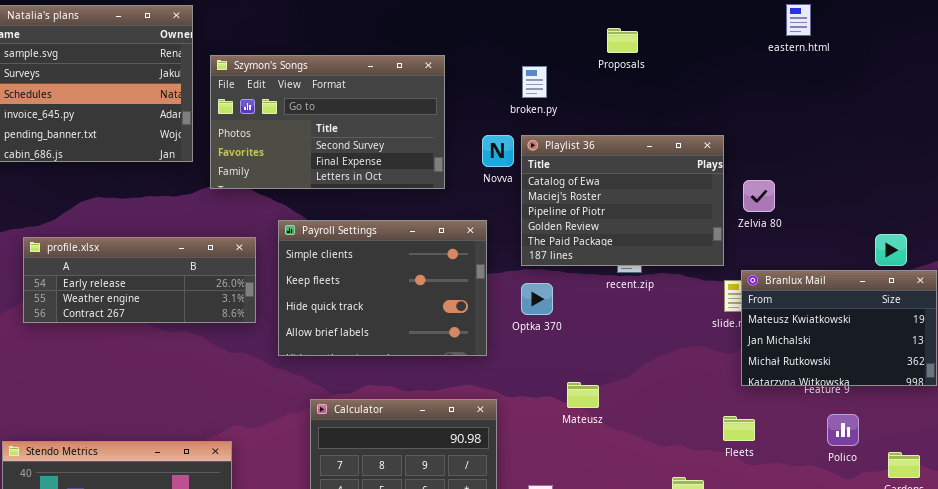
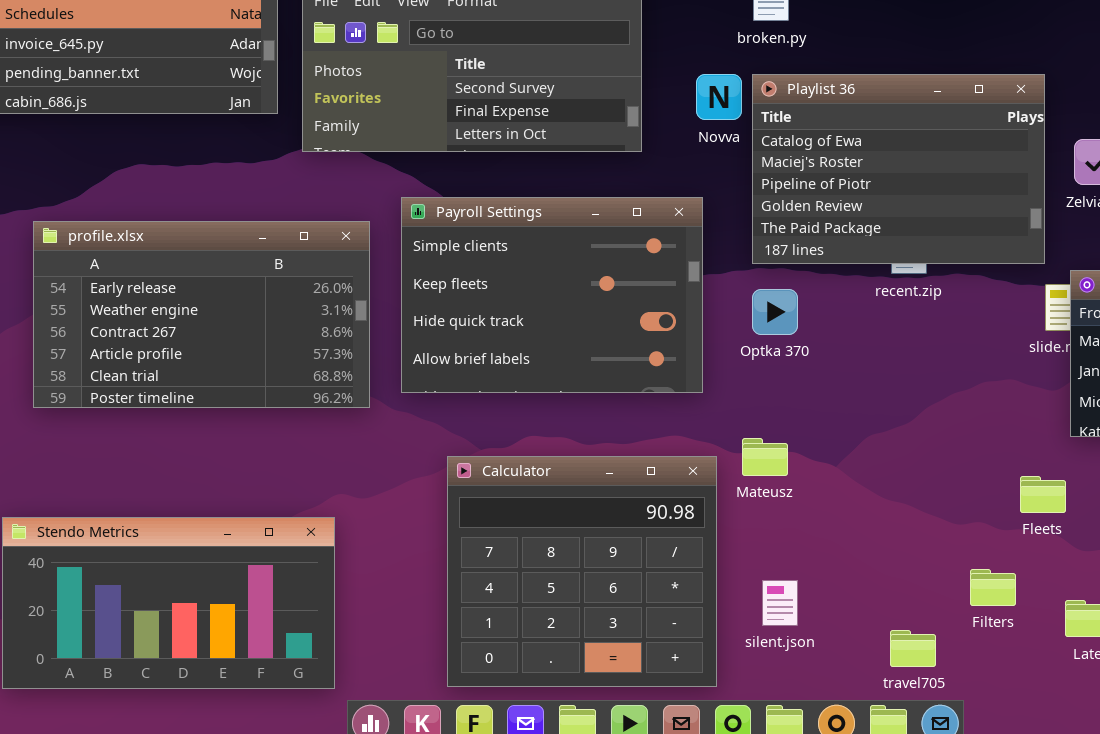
profile.xlsx: [23,237,256,323] -> [33,221,370,408], resized
Mateusz: [567,382,599,408] -> [742,438,788,476], moved
Fleets: [723,416,755,441] -> [1020,476,1066,513], moved

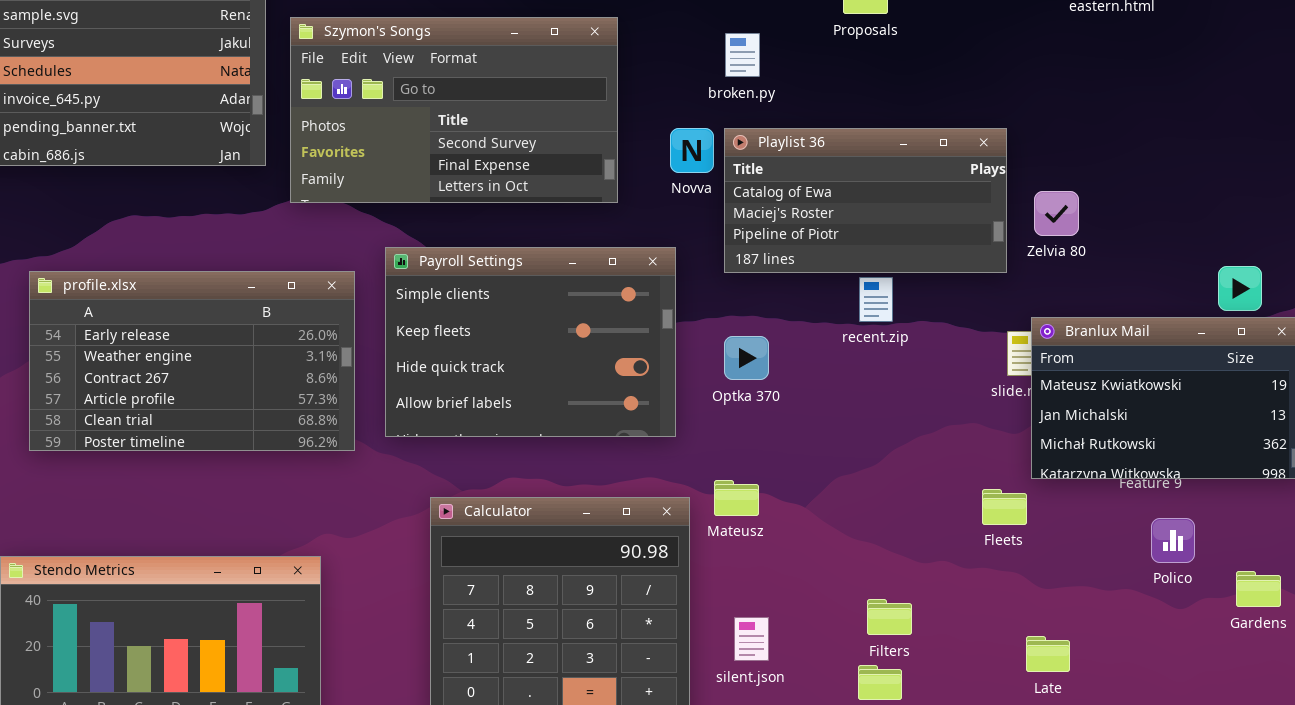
Playlist 36: [752,74,1045,264] -> [724,128,1007,273], resized
Fleets: [1020,476,1066,513] -> [982,489,1027,525], moved
Filters: [970,569,1016,606] -> [867,599,912,635], moved

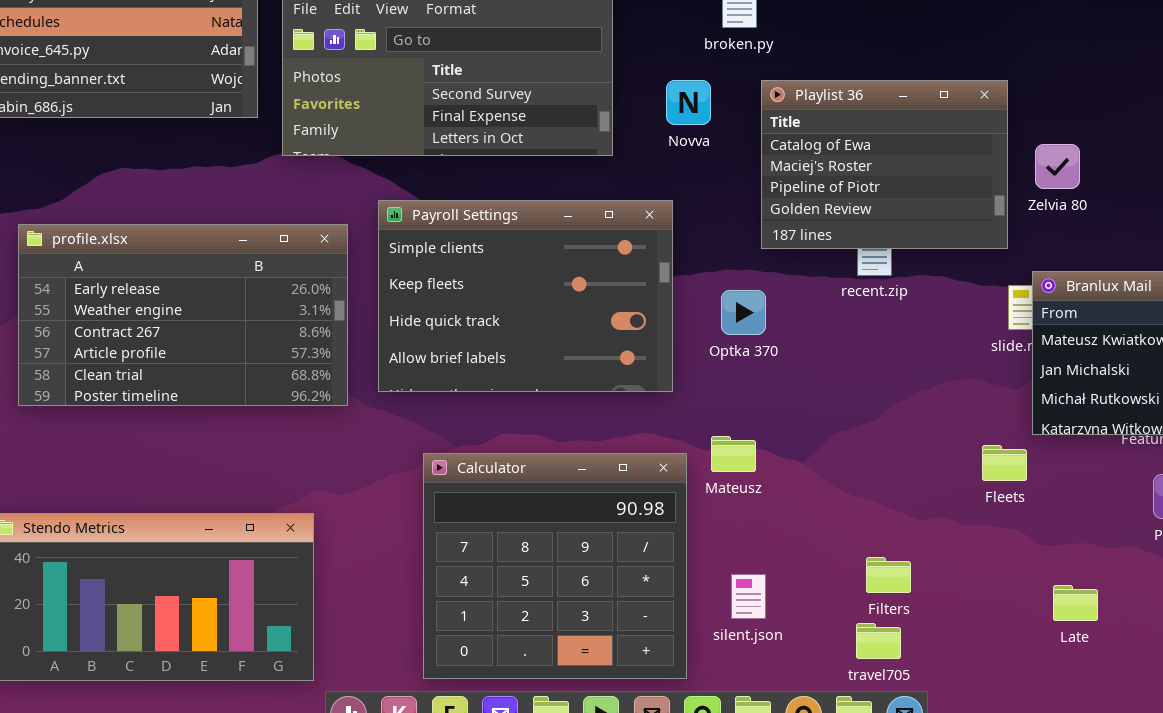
Playlist 36: [724,128,1007,273] -> [761,80,1008,249], resized
Late: [1026,636,1070,672] -> [1053,585,1098,621], moved

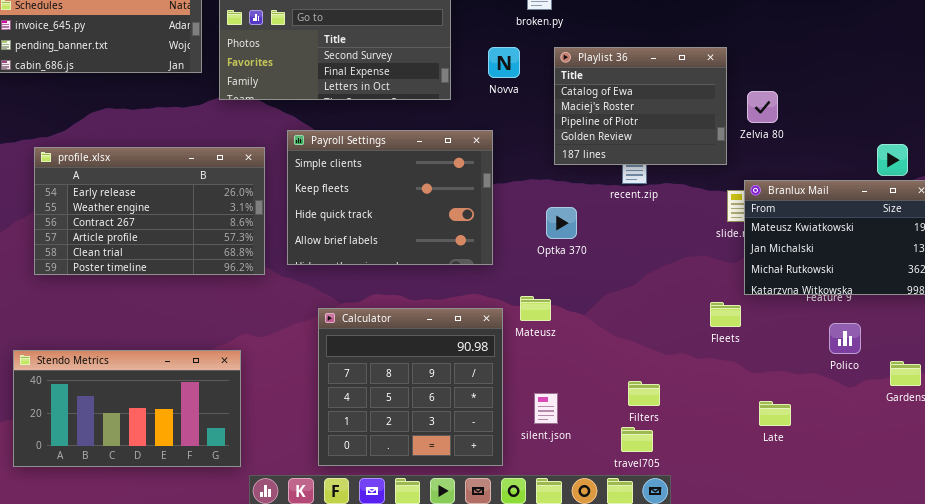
Optka 370: [721,290,766,335] -> [546,207,577,239], moved

